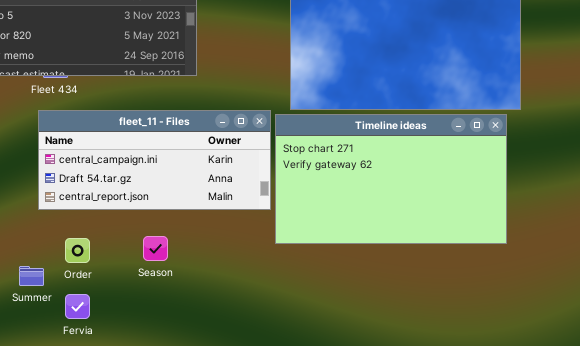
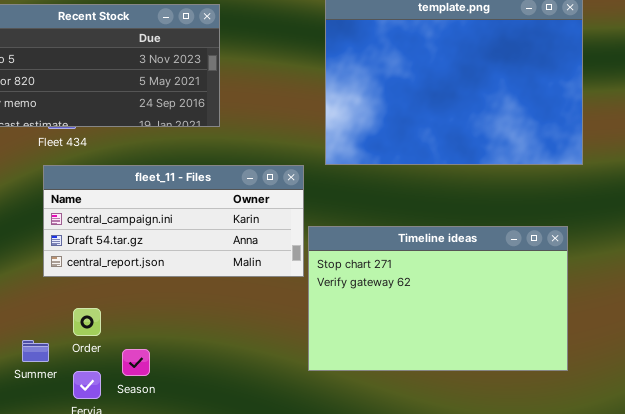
Timeline ideas: [275,114,507,244] -> [308,226,568,371], moved
Season: [143,236,168,261] -> [122,349,150,376], moved

